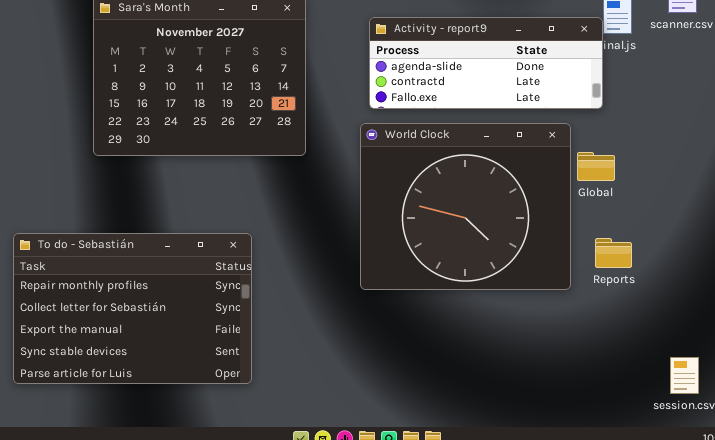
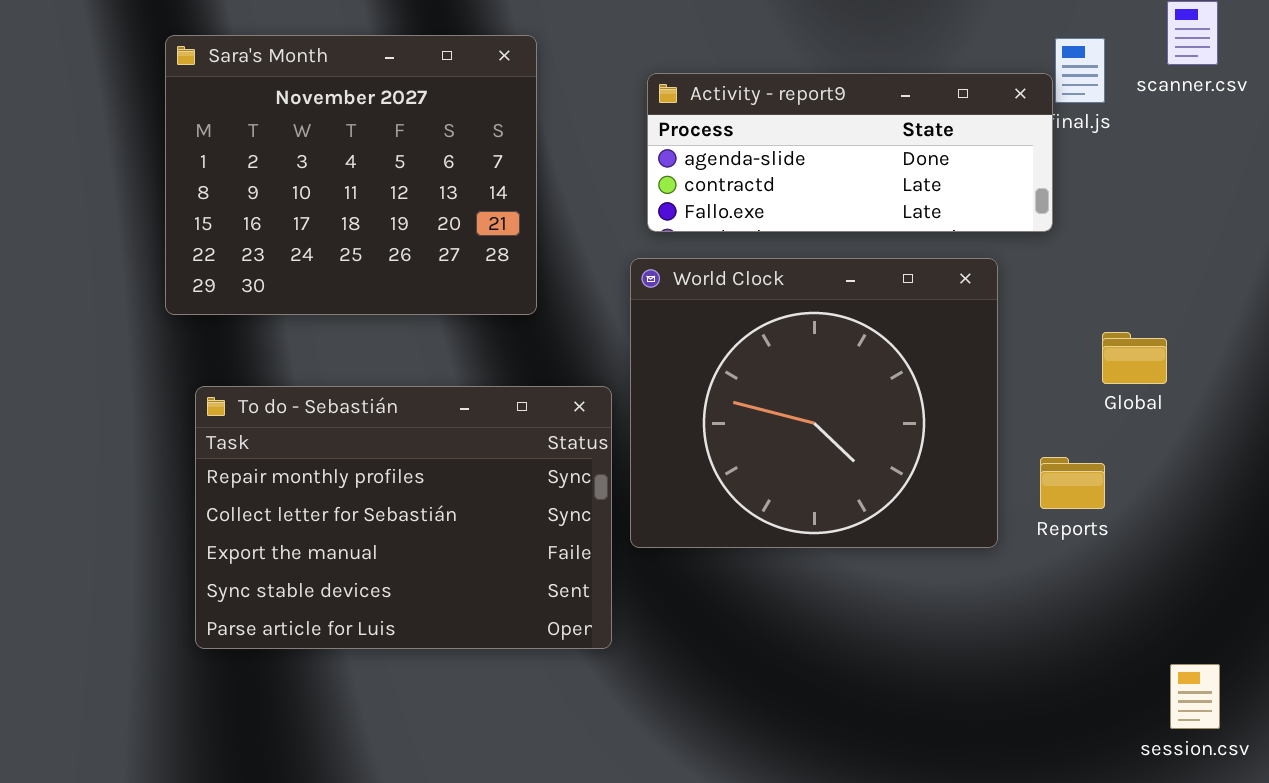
Global: [577,152,615,181] -> [1102,332,1167,384], moved
To do - Sebastián: [13,233,252,384] -> [195,386,612,649], moved

